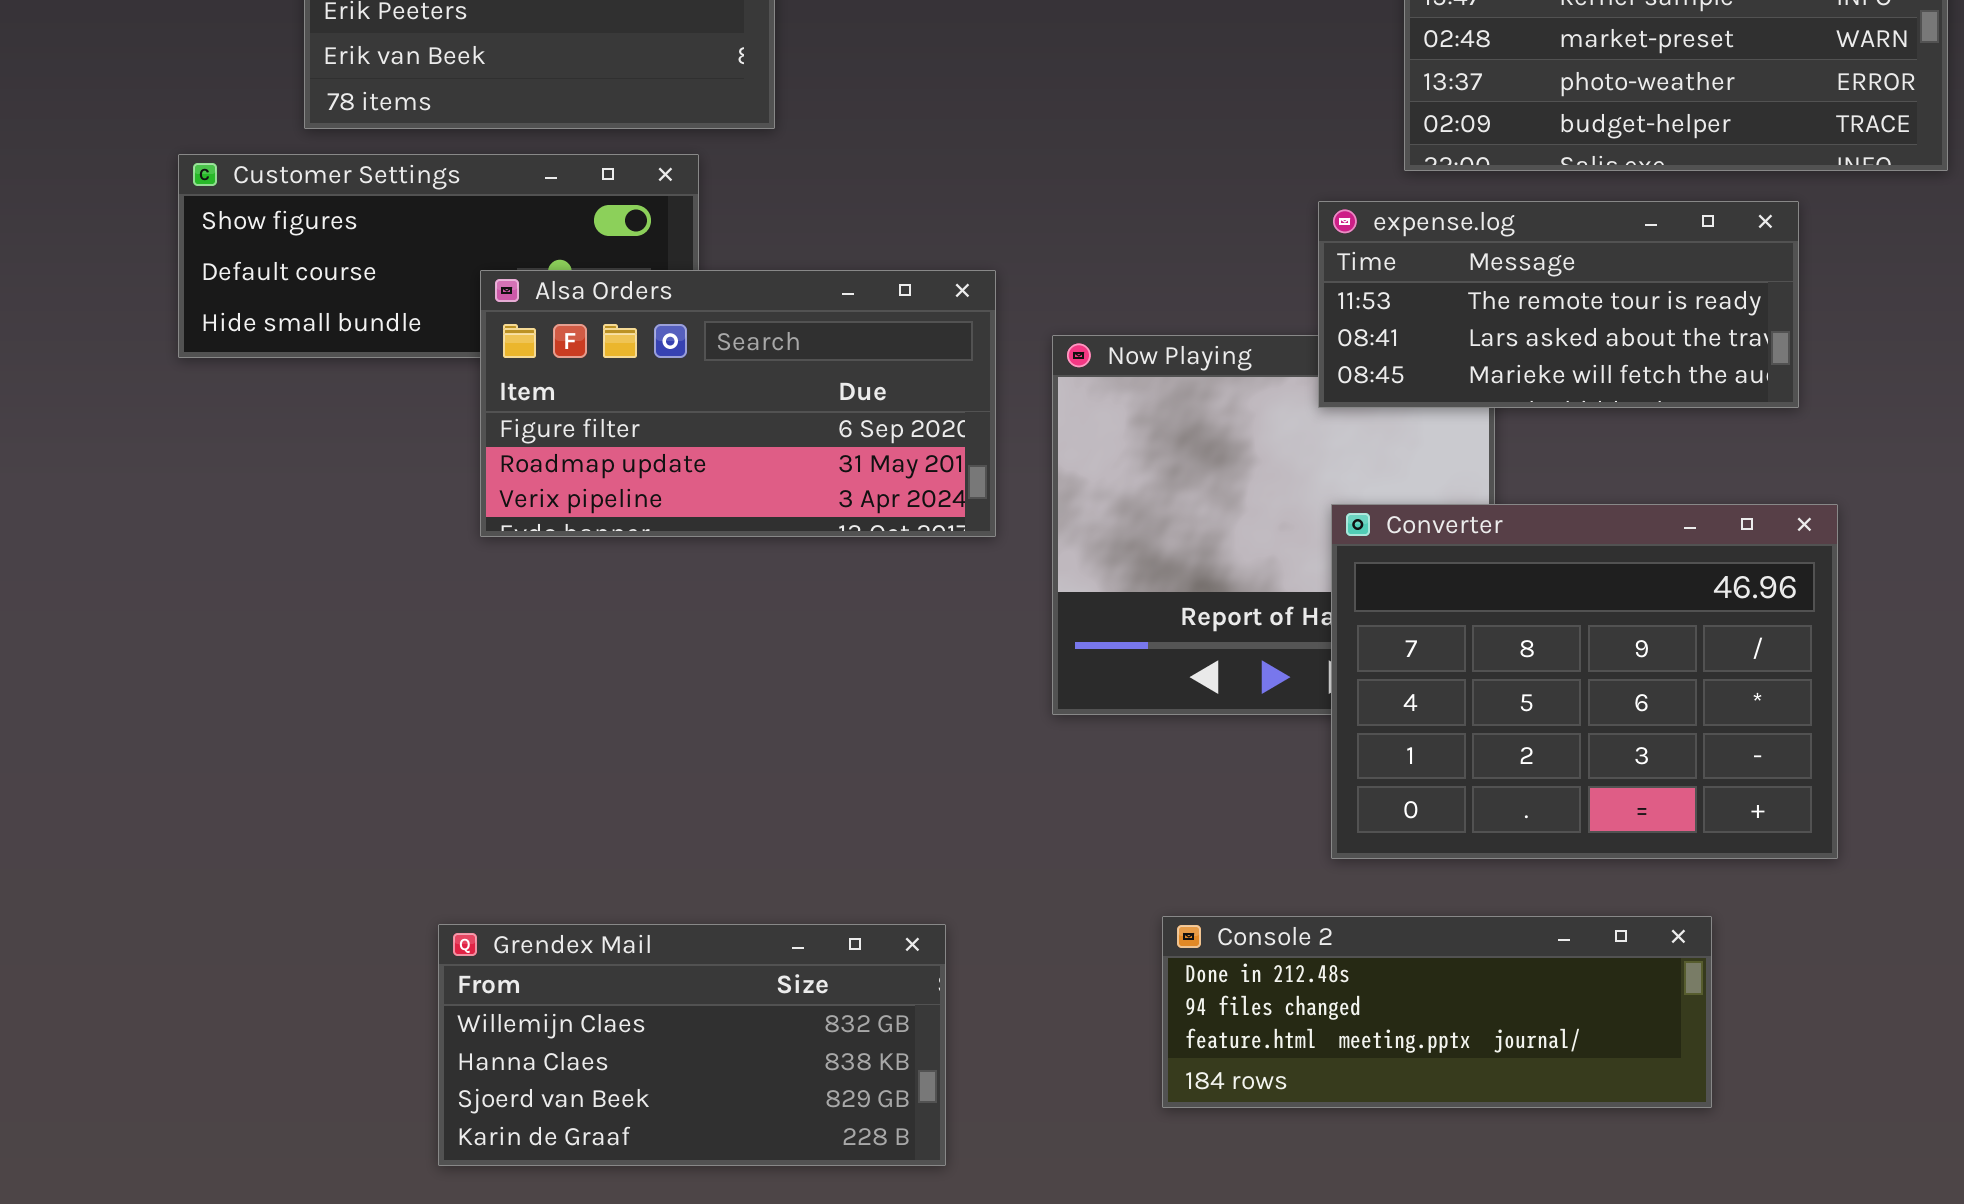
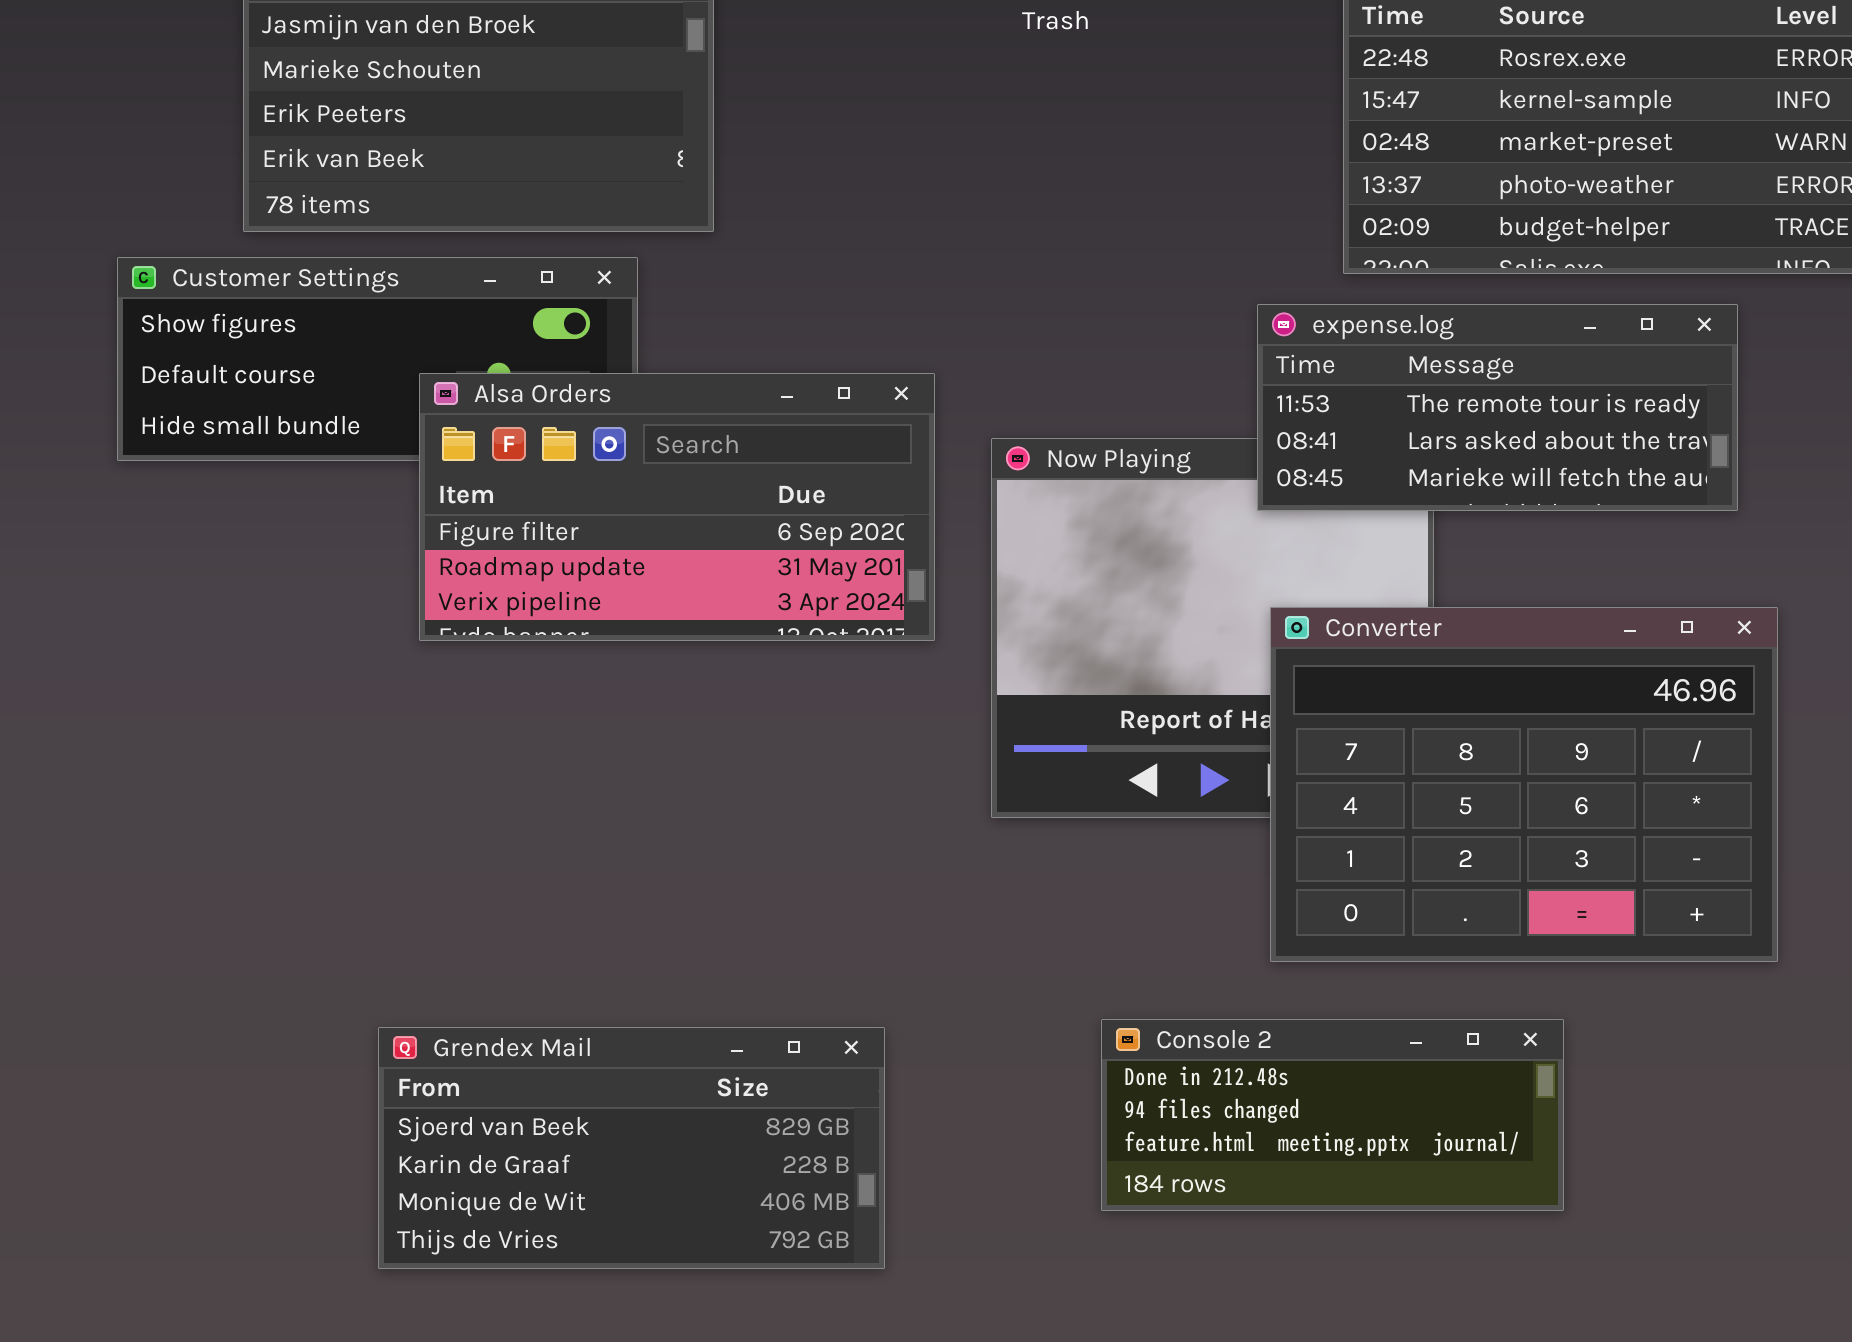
Console 2: [1162,916,1712,1108] -> [1101,1019,1564,1211], resized
Grendex Mail: [438,924,946,1166] -> [378,1027,885,1269], scrolled down 2 rows

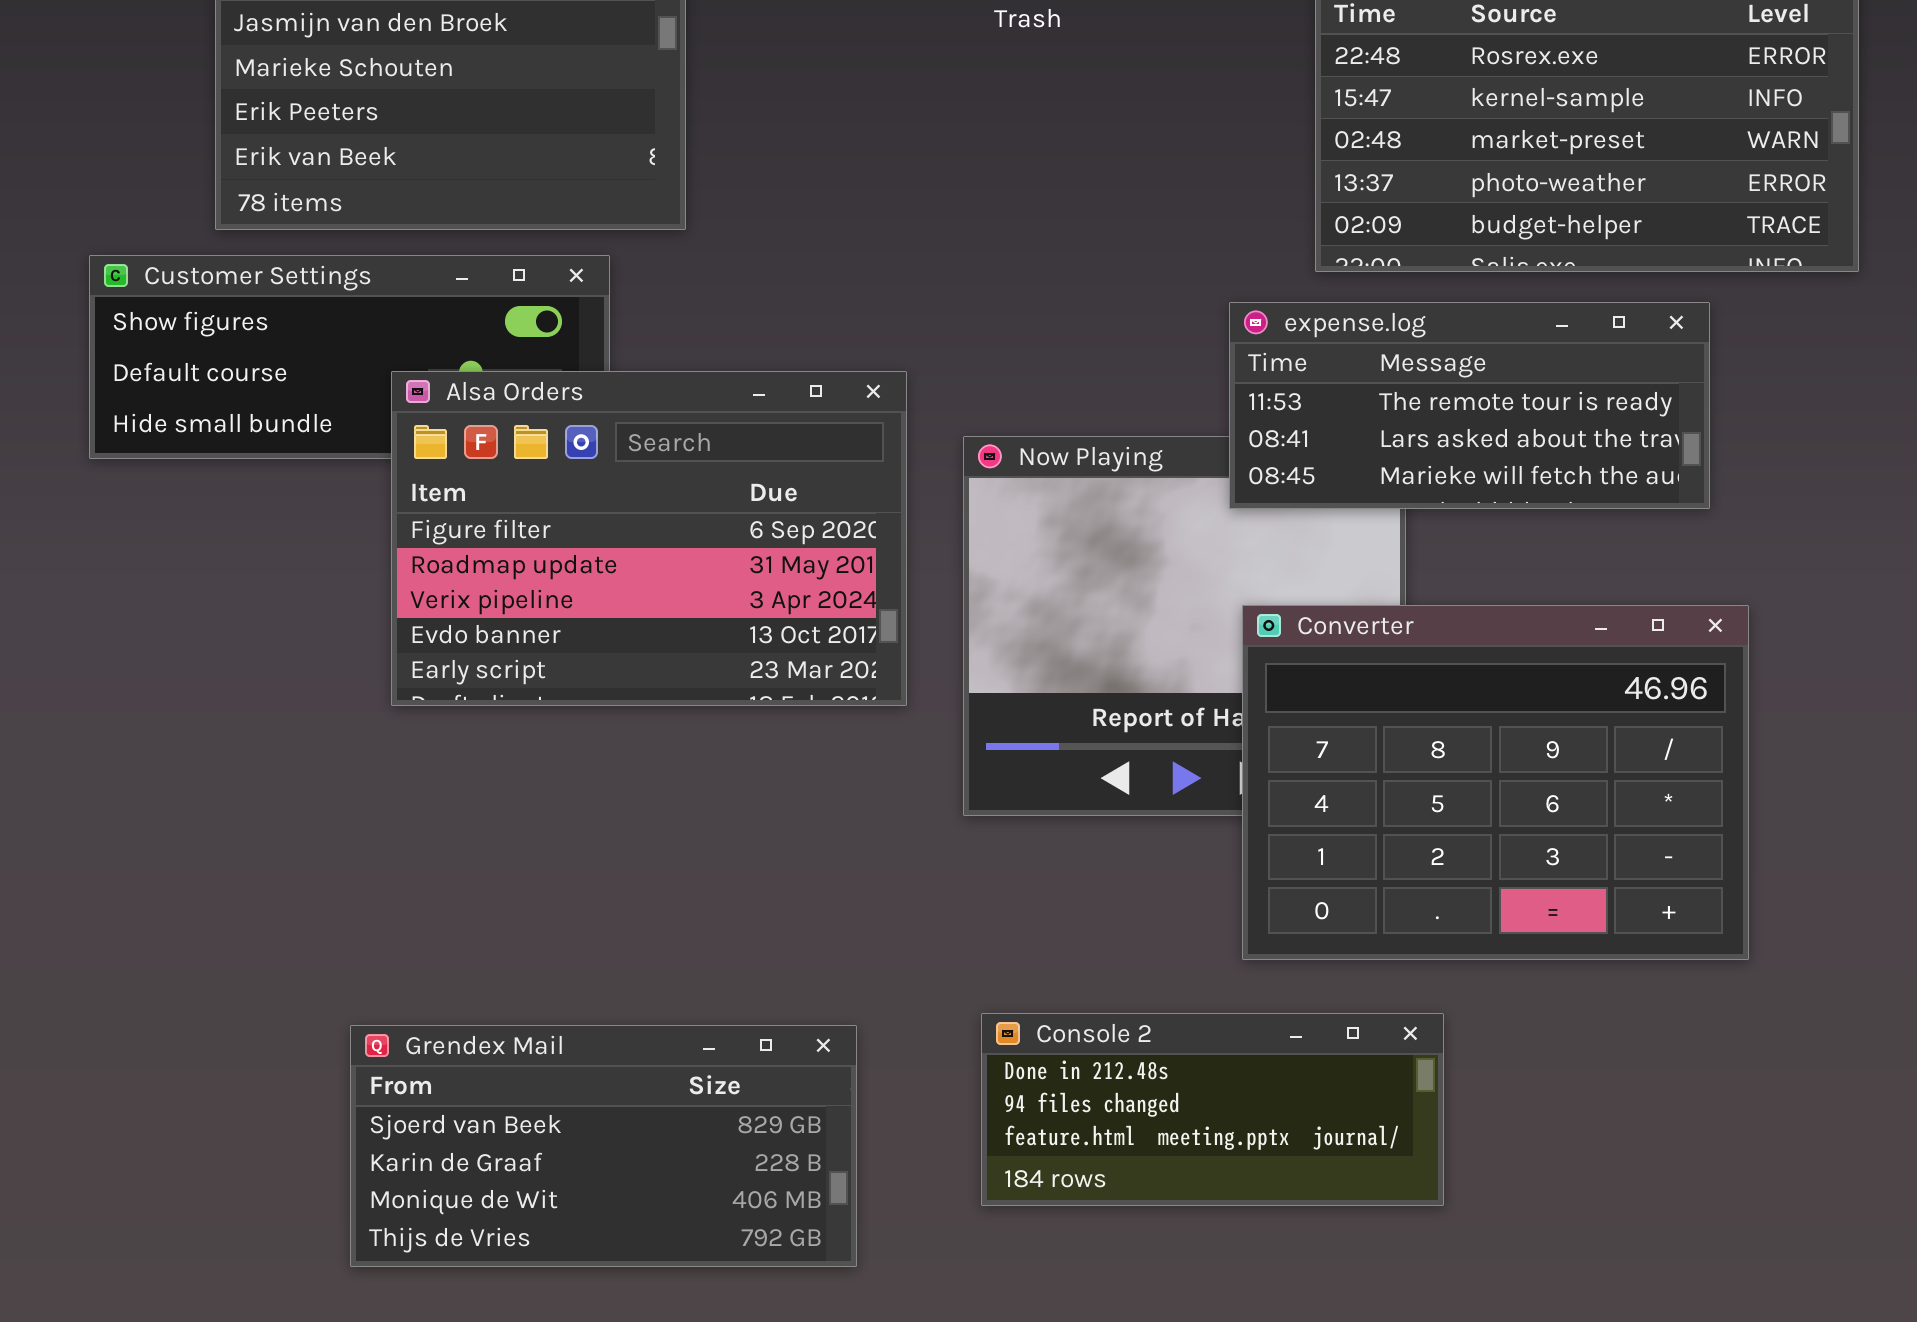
Alsa Orders: [419,373,935,641] -> [391,371,907,706], resized
Console 2: [1101,1019,1564,1211] -> [981,1013,1444,1206], moved

